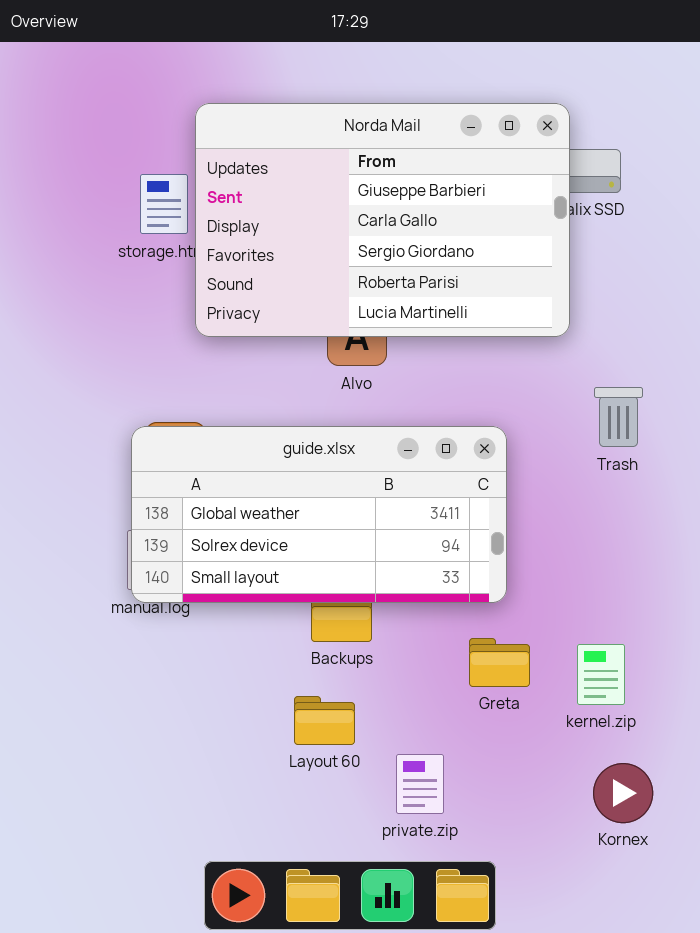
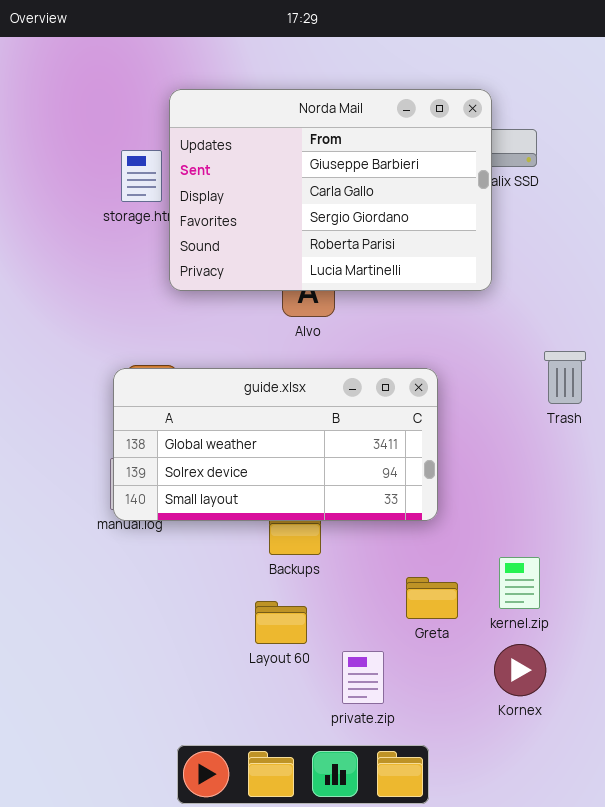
Trash: [594,387,643,447] -> [544,351,586,404], moved
Greta: [469,638,530,687] -> [406,577,458,619], moved
Kornex: [593,763,653,823] -> [494,644,546,696], moved

